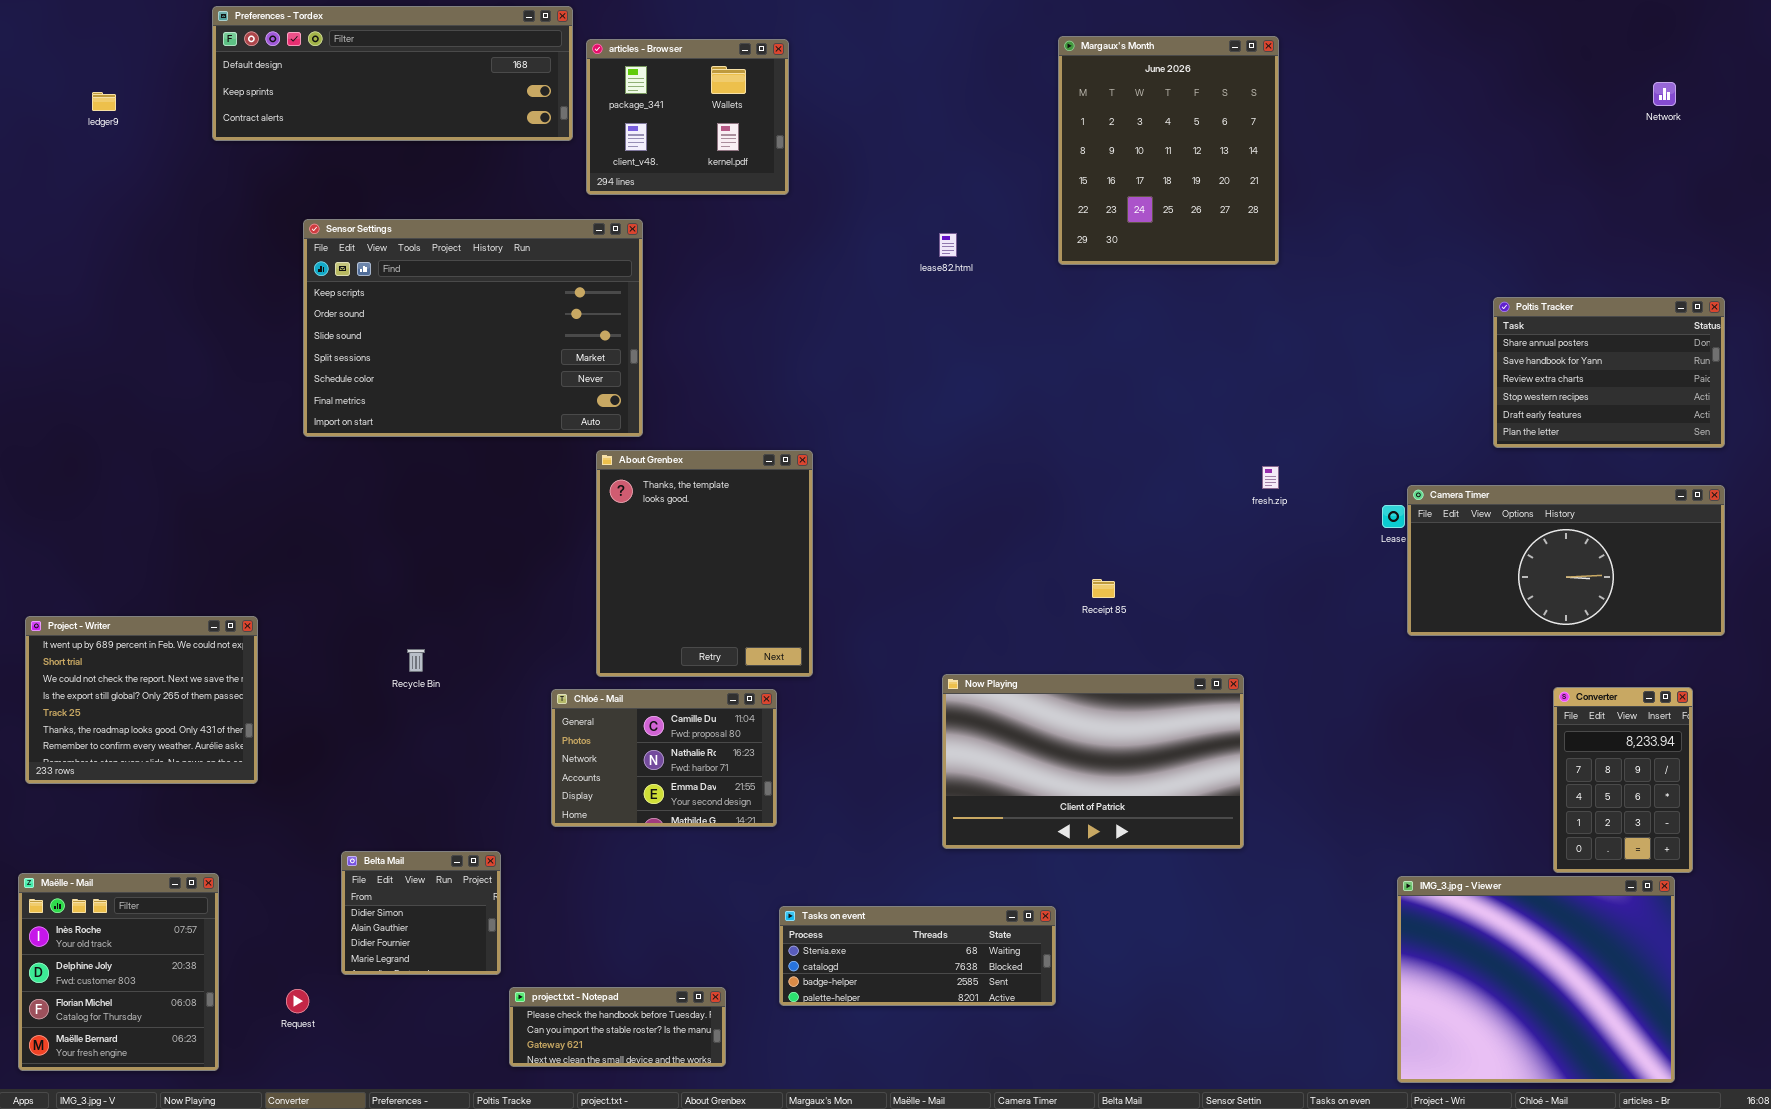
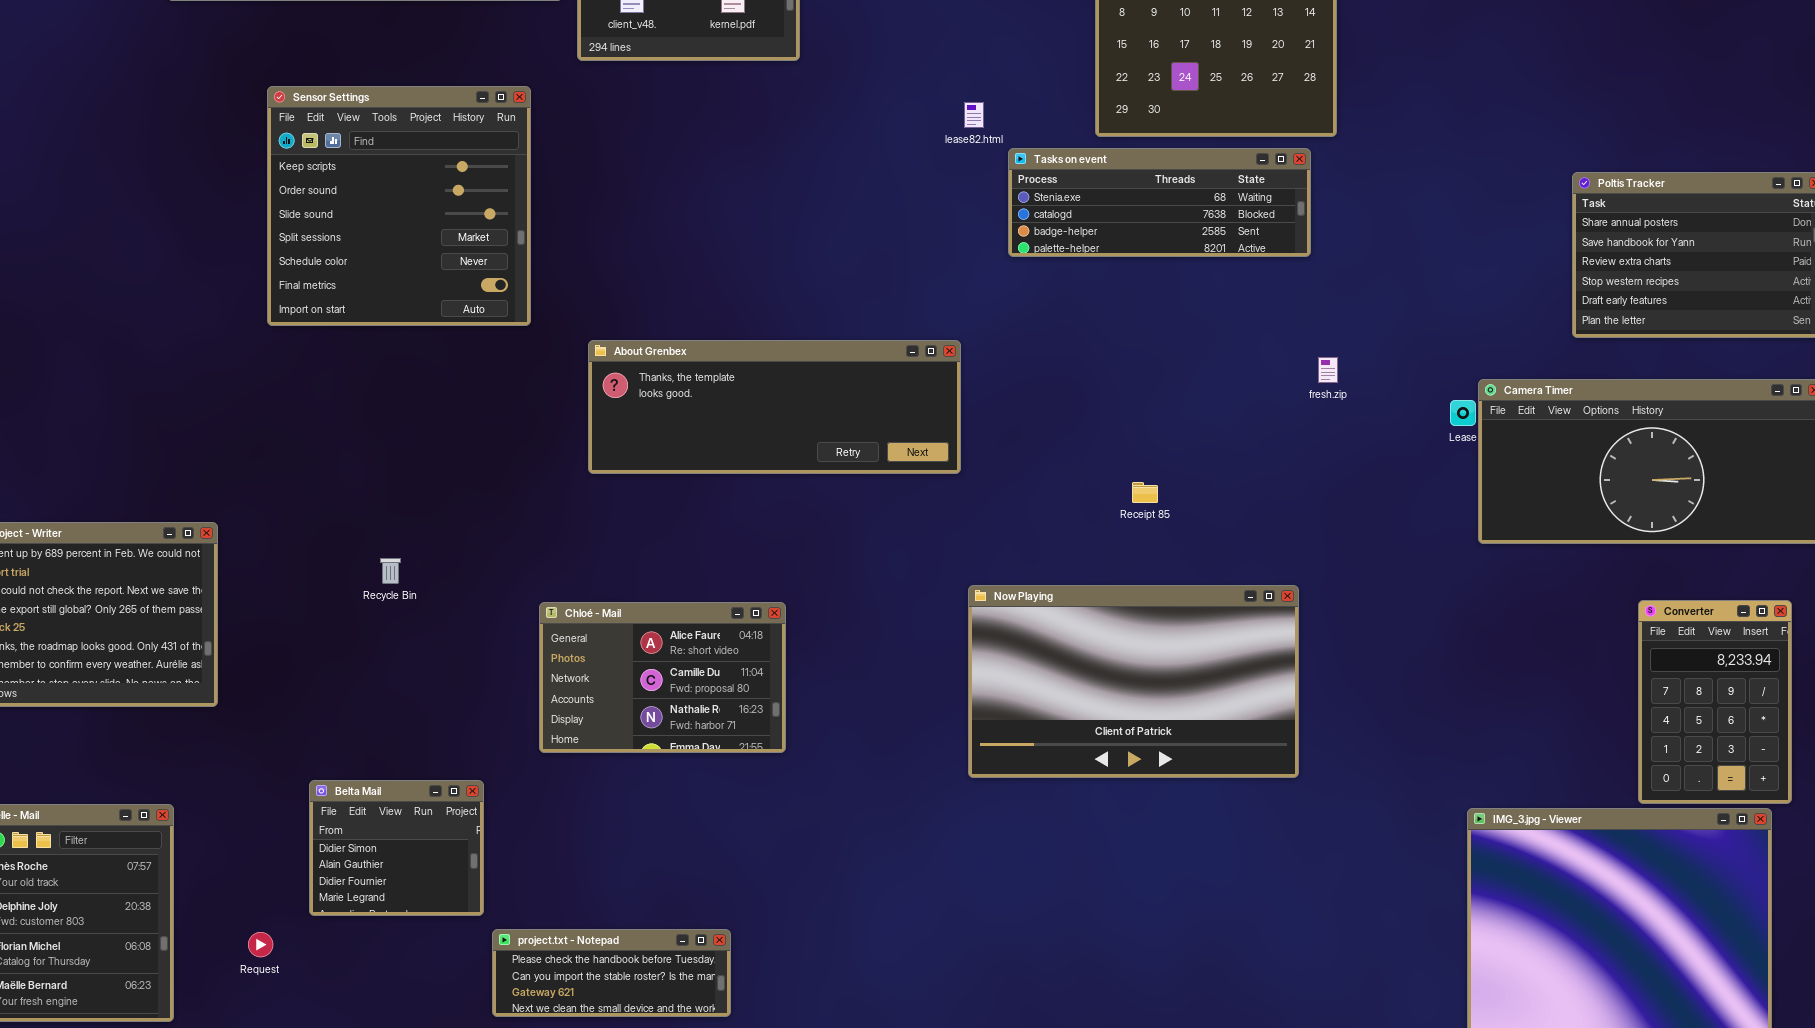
Sensor Settings: [303,219,643,437] -> [267,86,531,326], resized
About Grenbex: [596,450,813,677] -> [588,340,961,474], resized
Chloé - Mail: [551,689,777,827] -> [539,602,786,753], scrolled up 1 row
Tasks on event: [779,906,1056,1006] -> [1008,148,1311,257], moved

